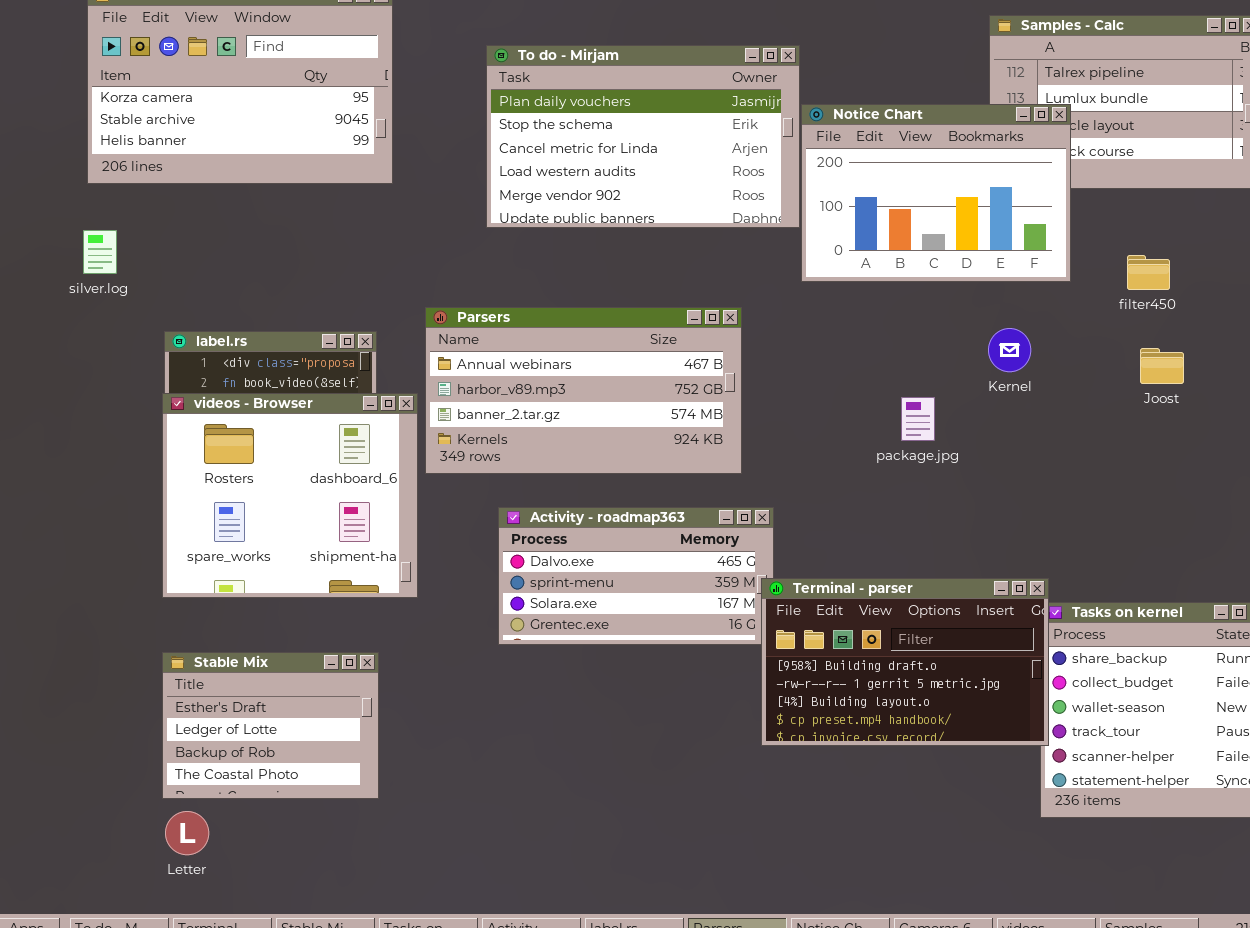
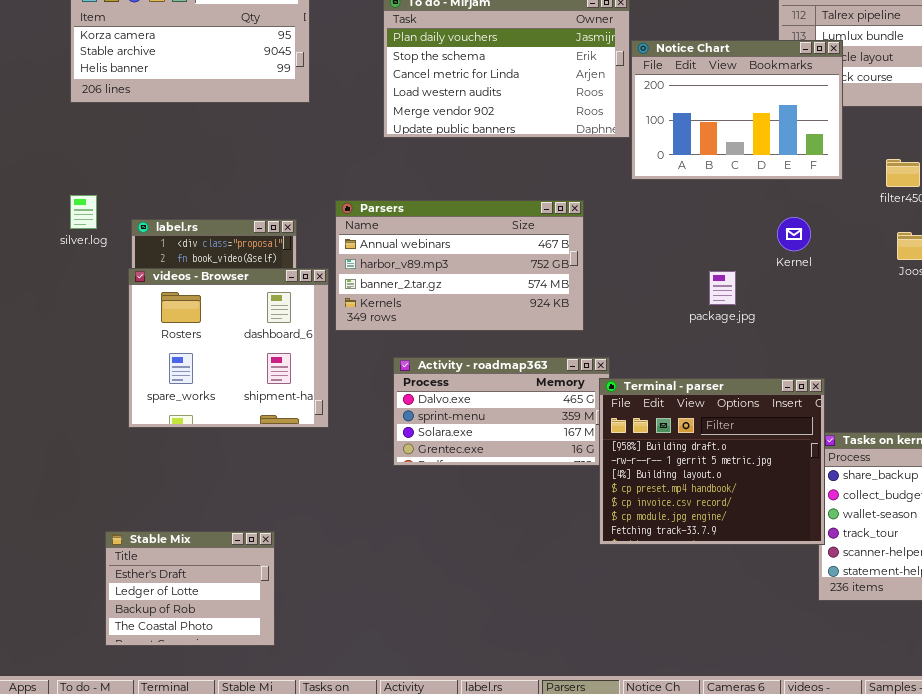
silver.log: [83,230,117,274] -> [70,195,97,229], moved
Terminal - parser: [761,578,1049,746] -> [599,378,825,545], resized
Stable Mix: [162,652,379,799] -> [105,531,275,646], moved

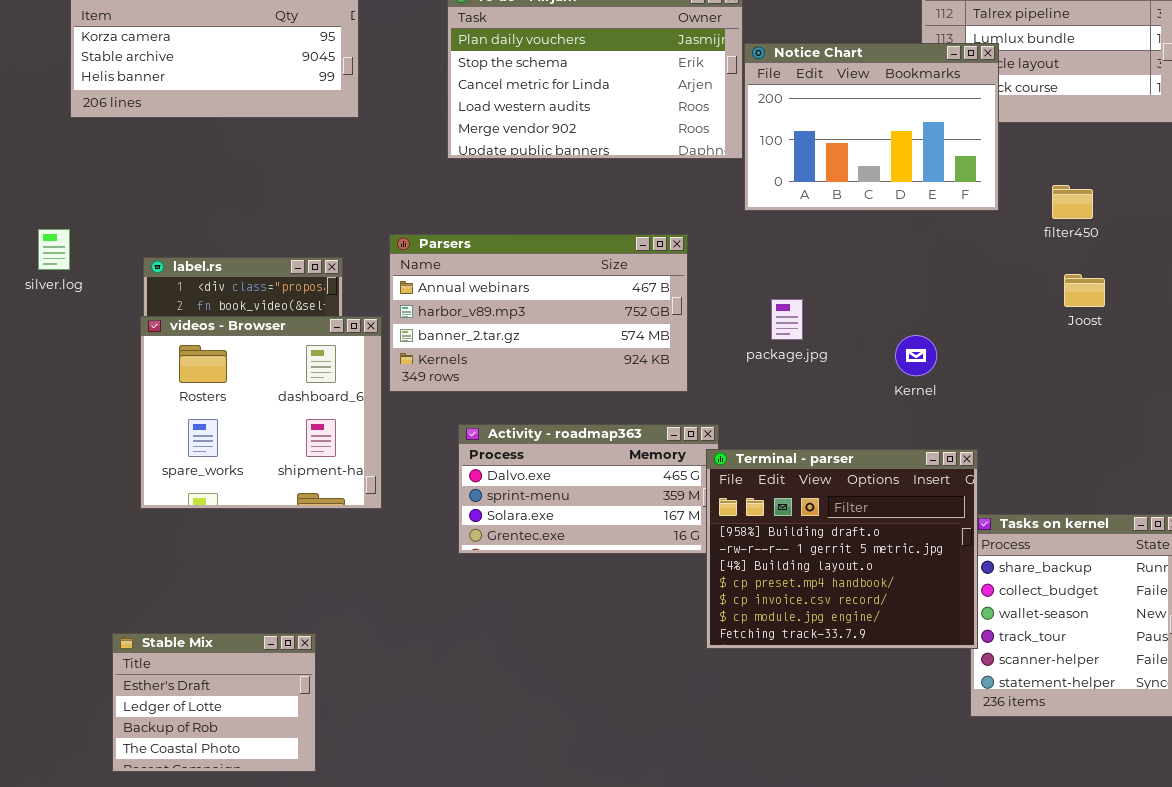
silver.log: [70,195,97,229] -> [38,229,70,270], moved
Kernel: [777,217,811,251] -> [895,335,937,376], moved
package.jpg: [709,271,736,305] -> [771,299,803,340], moved

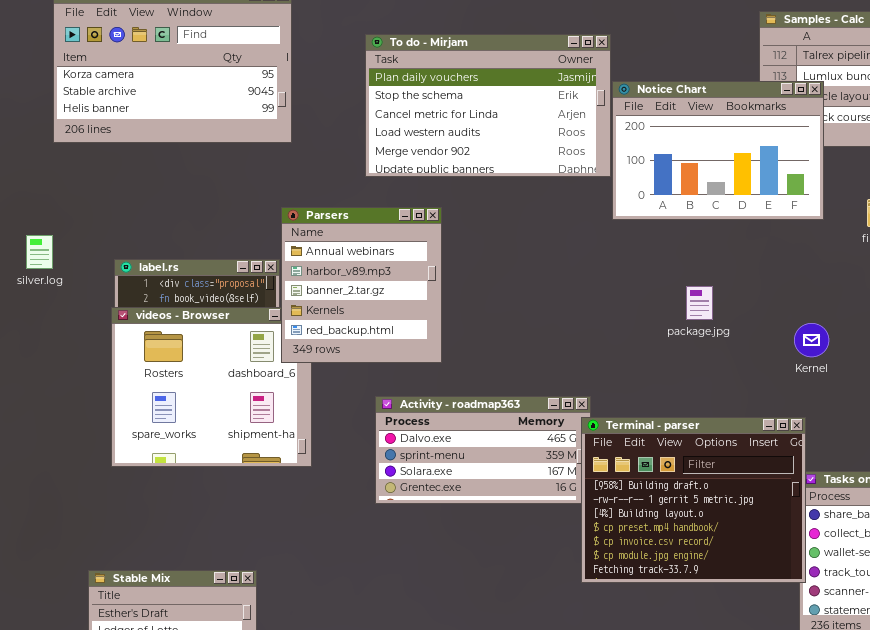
Parsers: [389,234,688,392] -> [281,207,442,363], moved, resized
package.jpg: [771,299,803,340] -> [686,286,713,320], moved
Kernel: [895,335,937,376] -> [794,323,829,357], moved

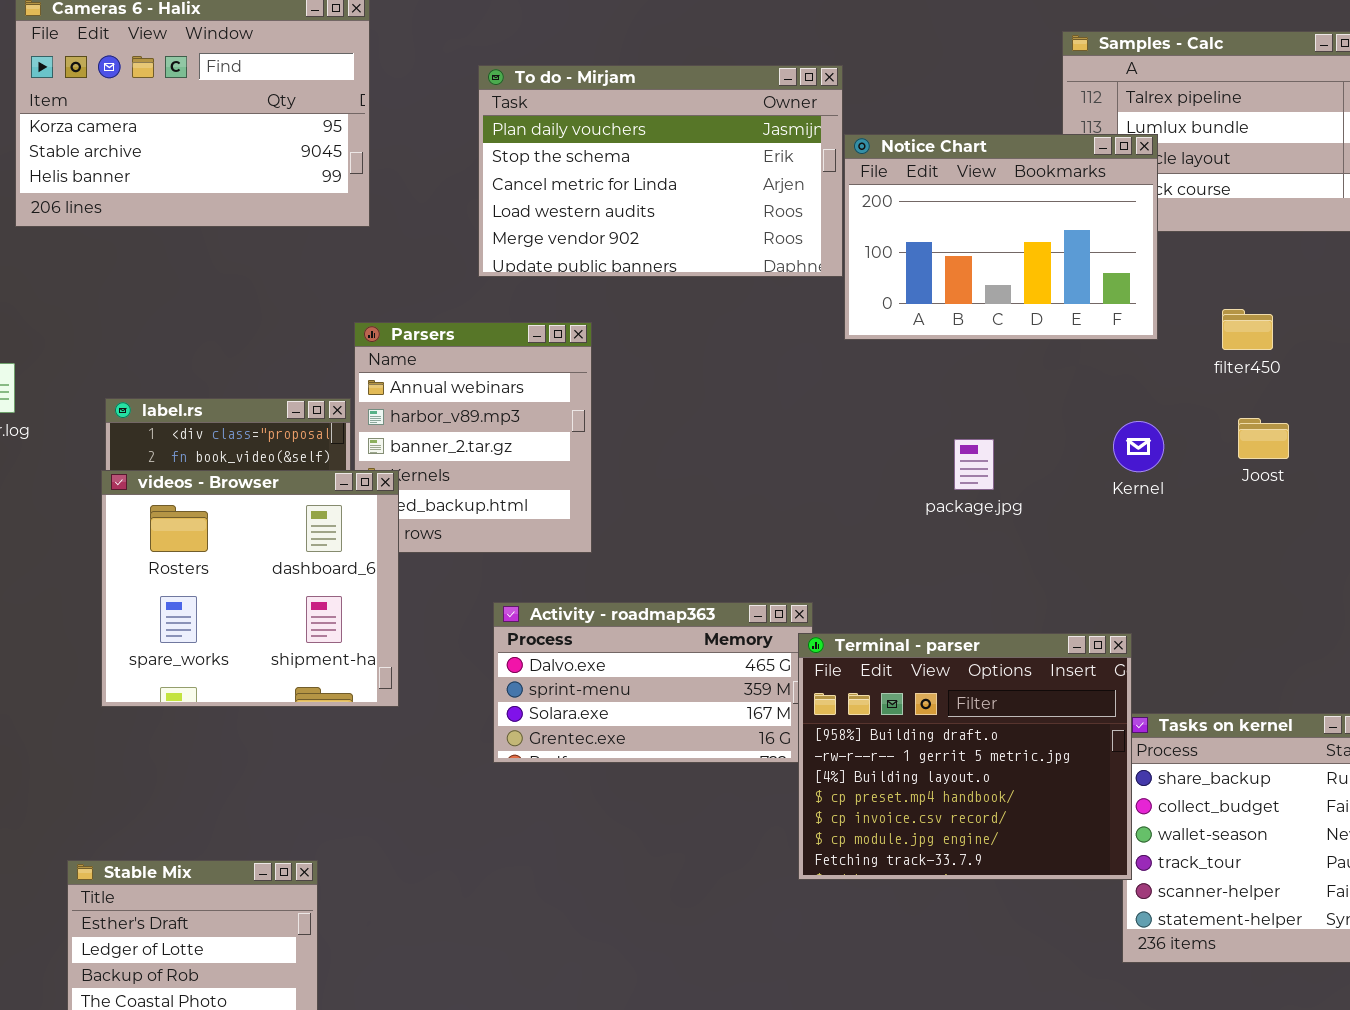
videos - Browser: [111,307,312,467] -> [101,470,399,707], raised
Kernel: [794,323,829,357] -> [1113,421,1164,472], moved

